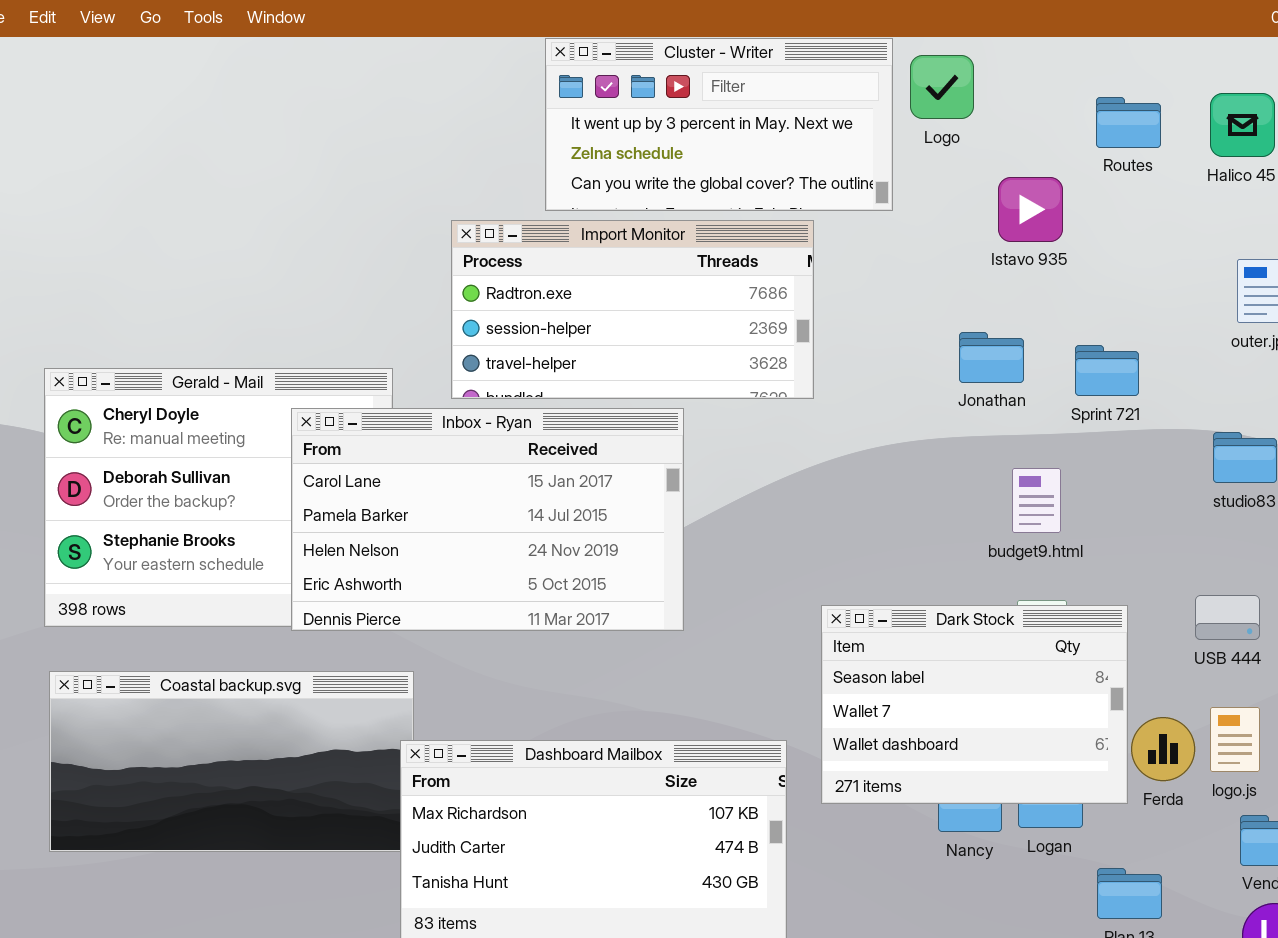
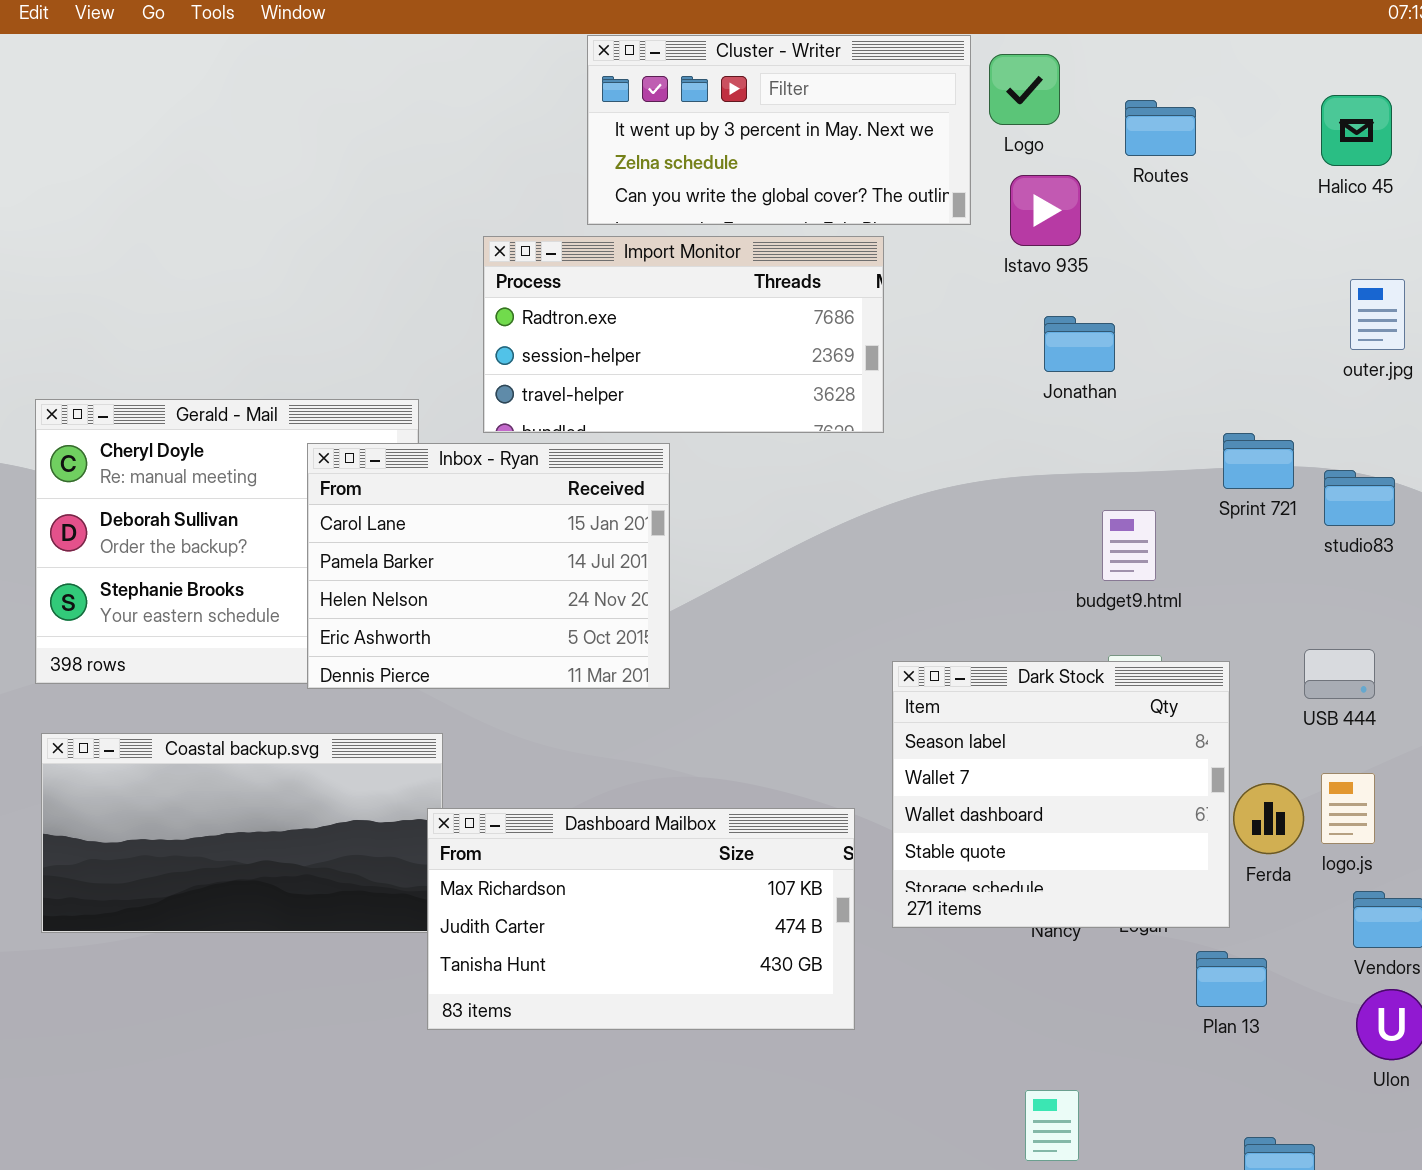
Routes: [1096,97,1161,148] -> [1125,100,1196,156], moved
Istavo 935: [998,177,1063,242] -> [1010,175,1081,246], moved
Jonathan: [959,332,1024,383] -> [1044,316,1115,372], moved
Sprint 721: [1075,345,1139,396] -> [1223,433,1294,489], moved
Inbox - Ryan: [291,408,684,631] -> [307,443,670,689], resized
Dark Stock: [821,605,1128,804] -> [892,661,1230,928], resized

